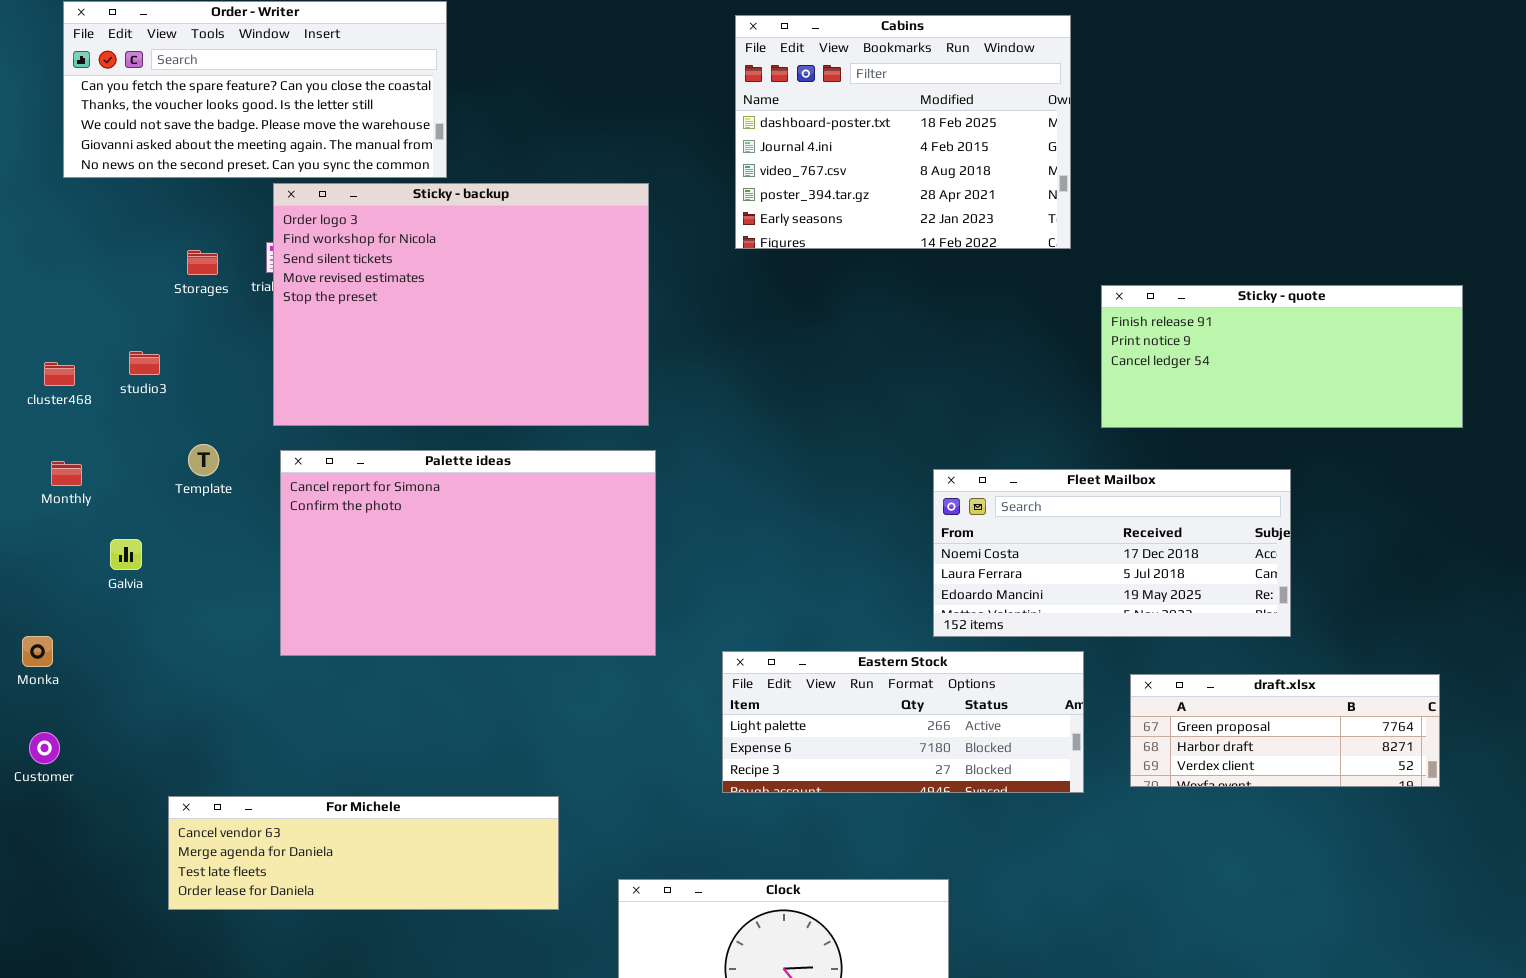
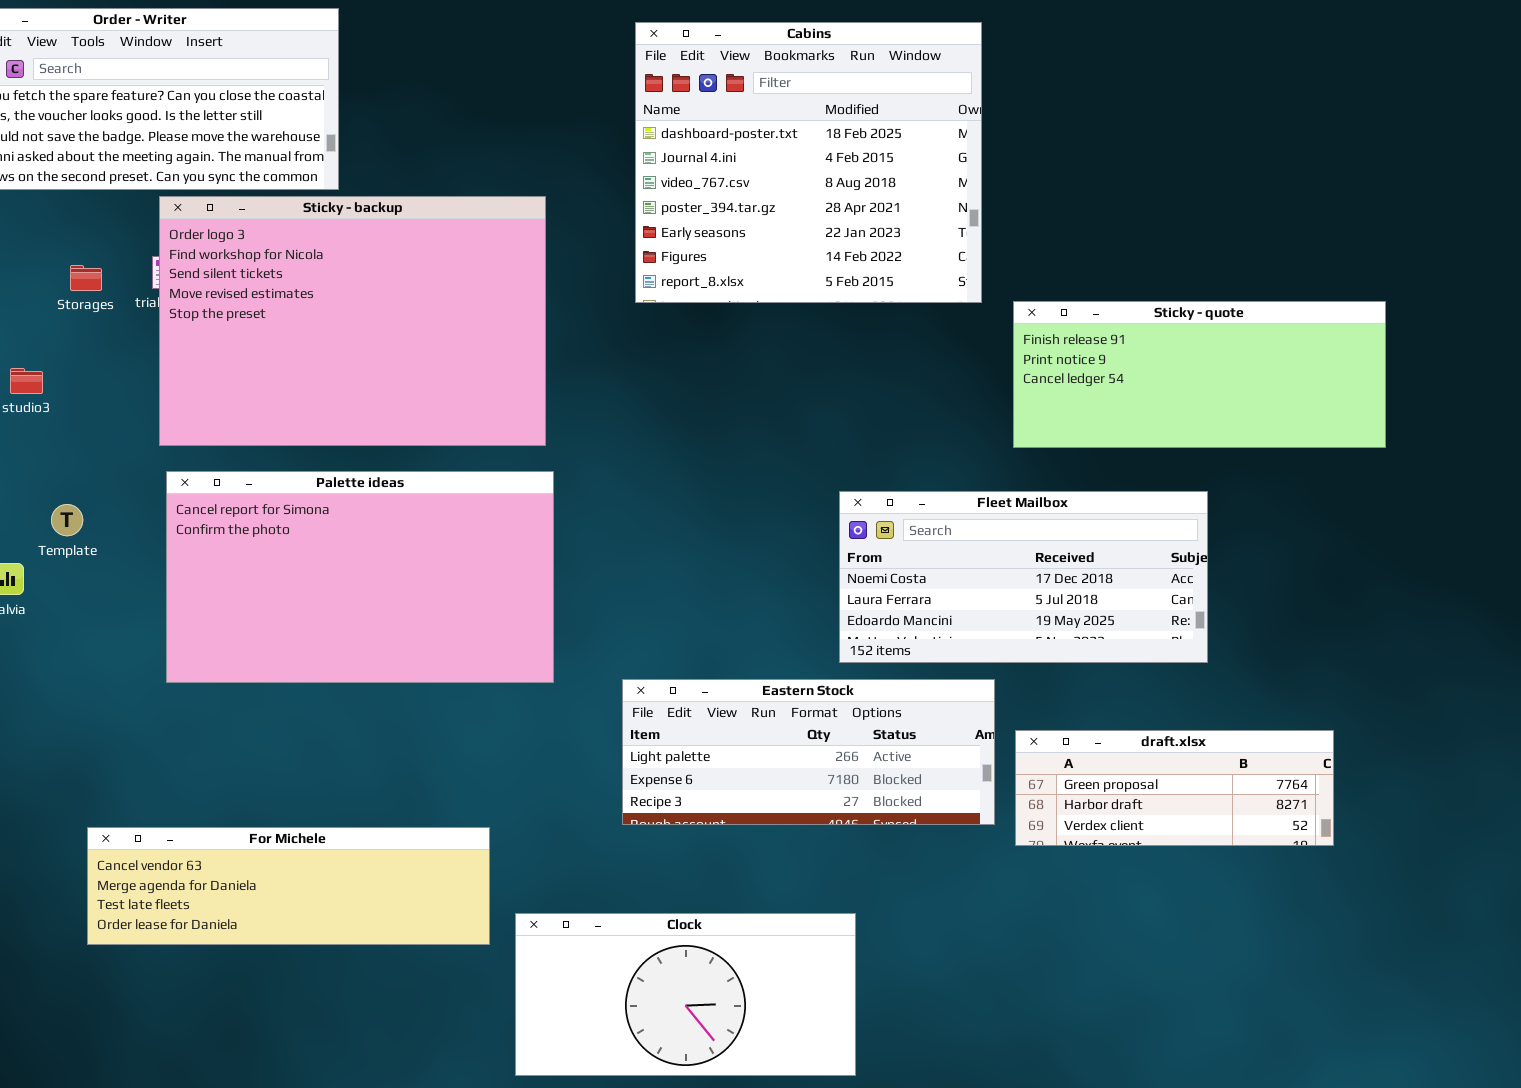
Cabins: [735,15,1071,249] -> [635,22,982,303], resized
Template: [188,444,219,476] -> [51,504,83,536], moved
draft.xlsx: [1130,674,1440,787] -> [1015,730,1334,846], moved
For Michele: [168,796,559,910] -> [87,827,490,945], moved

